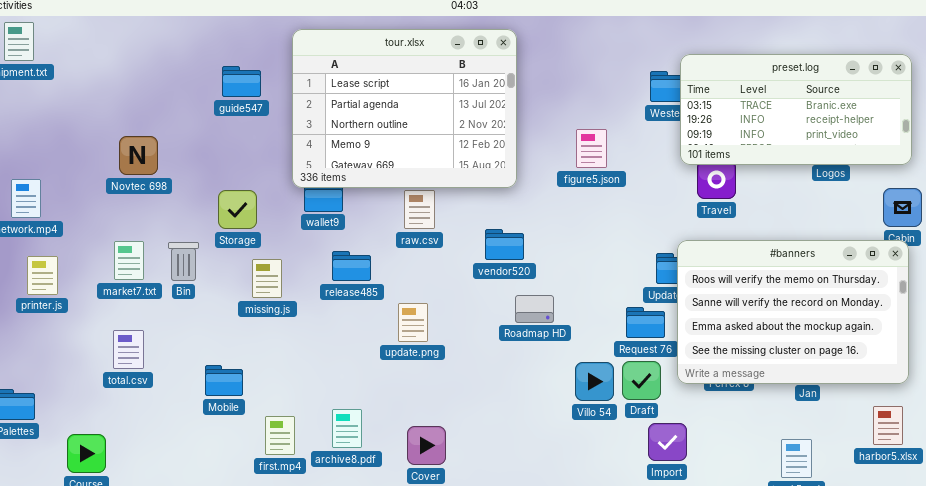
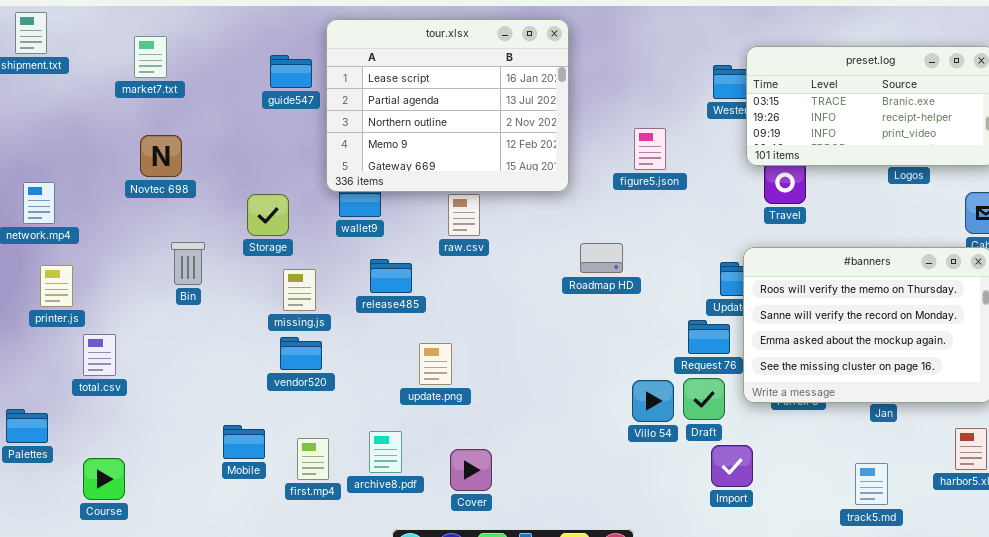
guide547: [222,66,261,97] -> [270,55,312,88], moved
vendor520: [485,229,524,260] -> [280,337,322,370], moved
market7.txt: [114,241,144,280] -> [134,36,167,78], moved
Bin: [168,242,199,281] -> [171,242,205,285], moved
Roadmap HD: [515,295,554,323] -> [580,243,623,273], moved
update.png: [398,303,428,342] -> [419,343,452,385], moved
total.csv: [113,330,144,369] -> [83,334,116,376], moved
Mobile: [205,365,243,396] -> [223,425,265,459], moved

